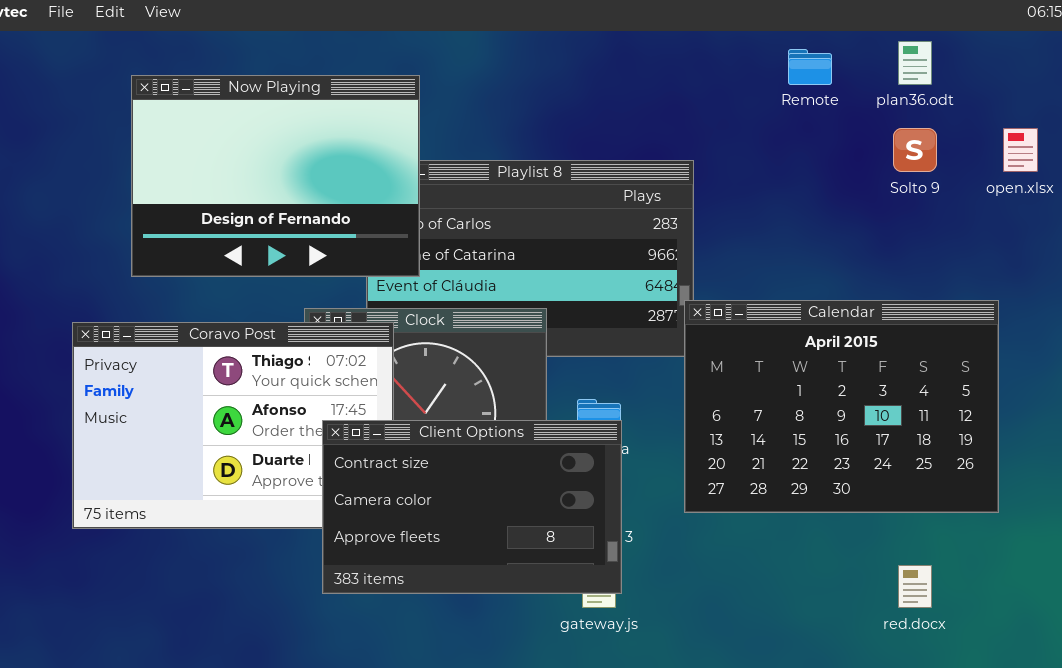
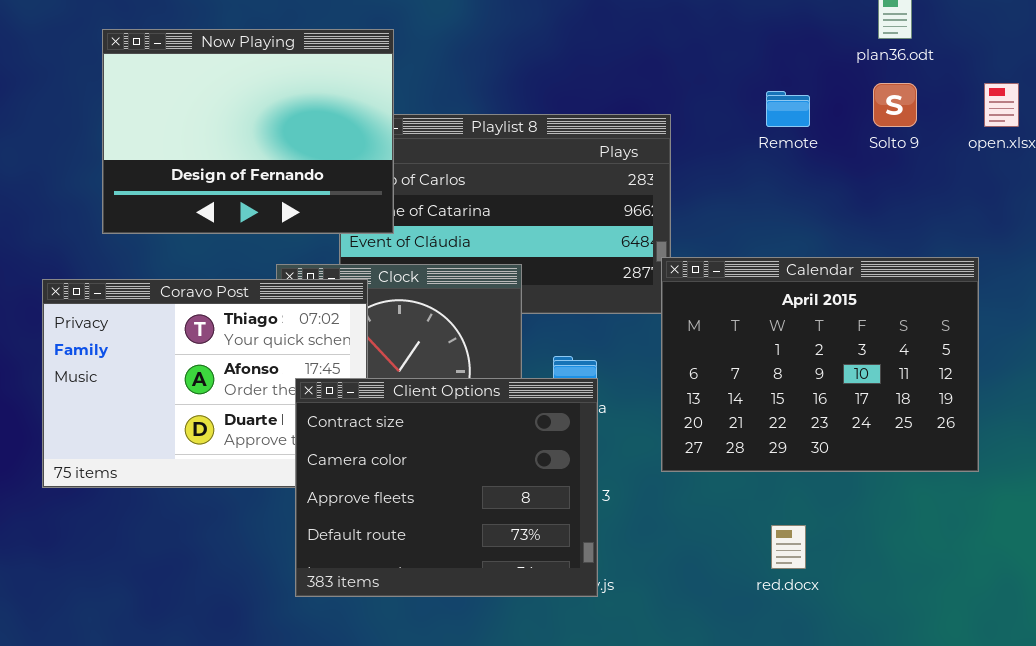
Remote: [788,49,832,85] -> [766,91,810,127], moved
Client Options: [322,420,622,594] -> [295,378,598,597], resized
red.docx: [898,565,932,608] -> [771,525,806,569], moved

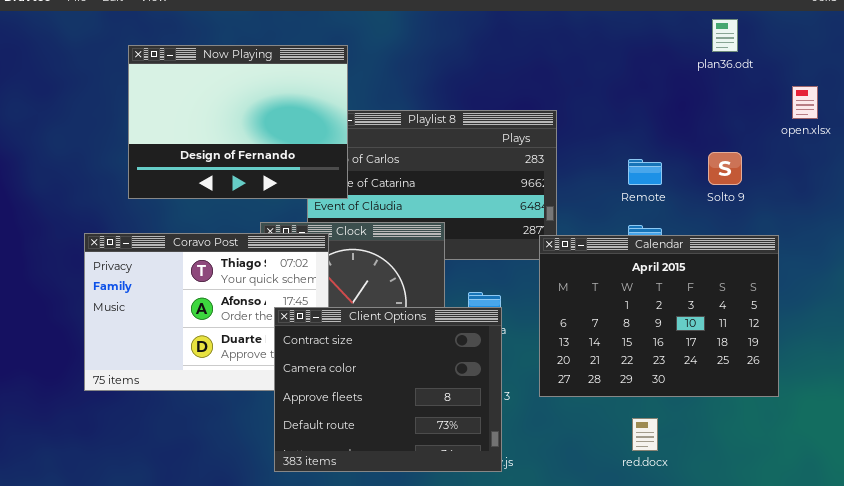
Solto 9: [873,83,917,127] -> [708,152,742,185], moved
Remote: [766,91,810,127] -> [628,159,662,185], moved
Calendar: [661,257,979,472] -> [539,235,779,397], moved

